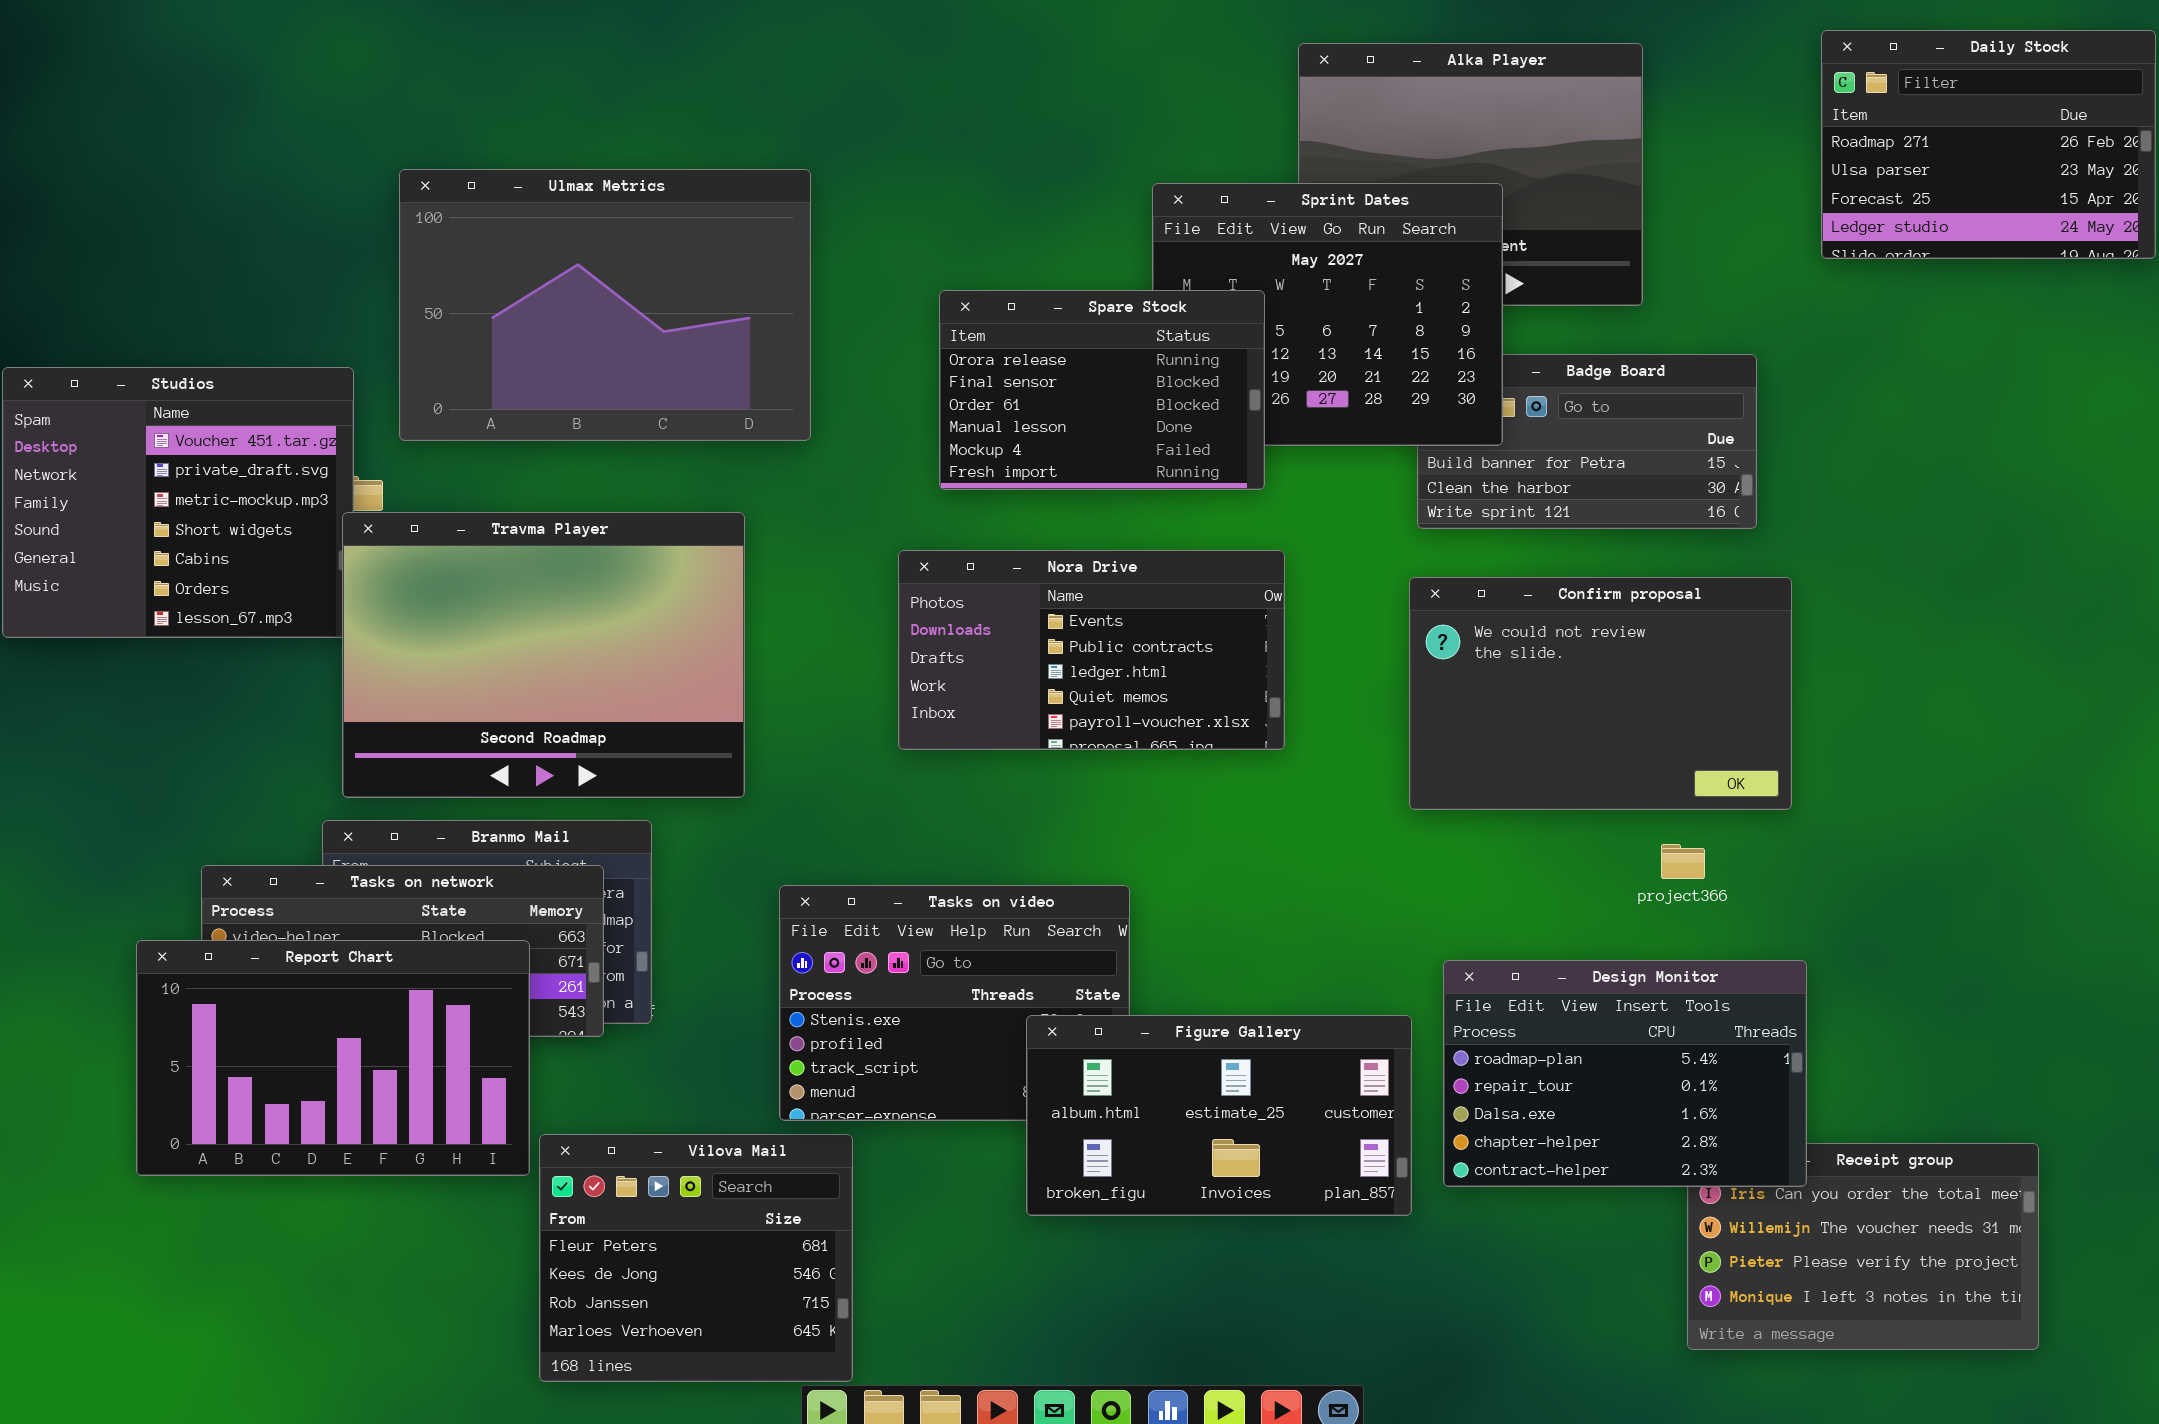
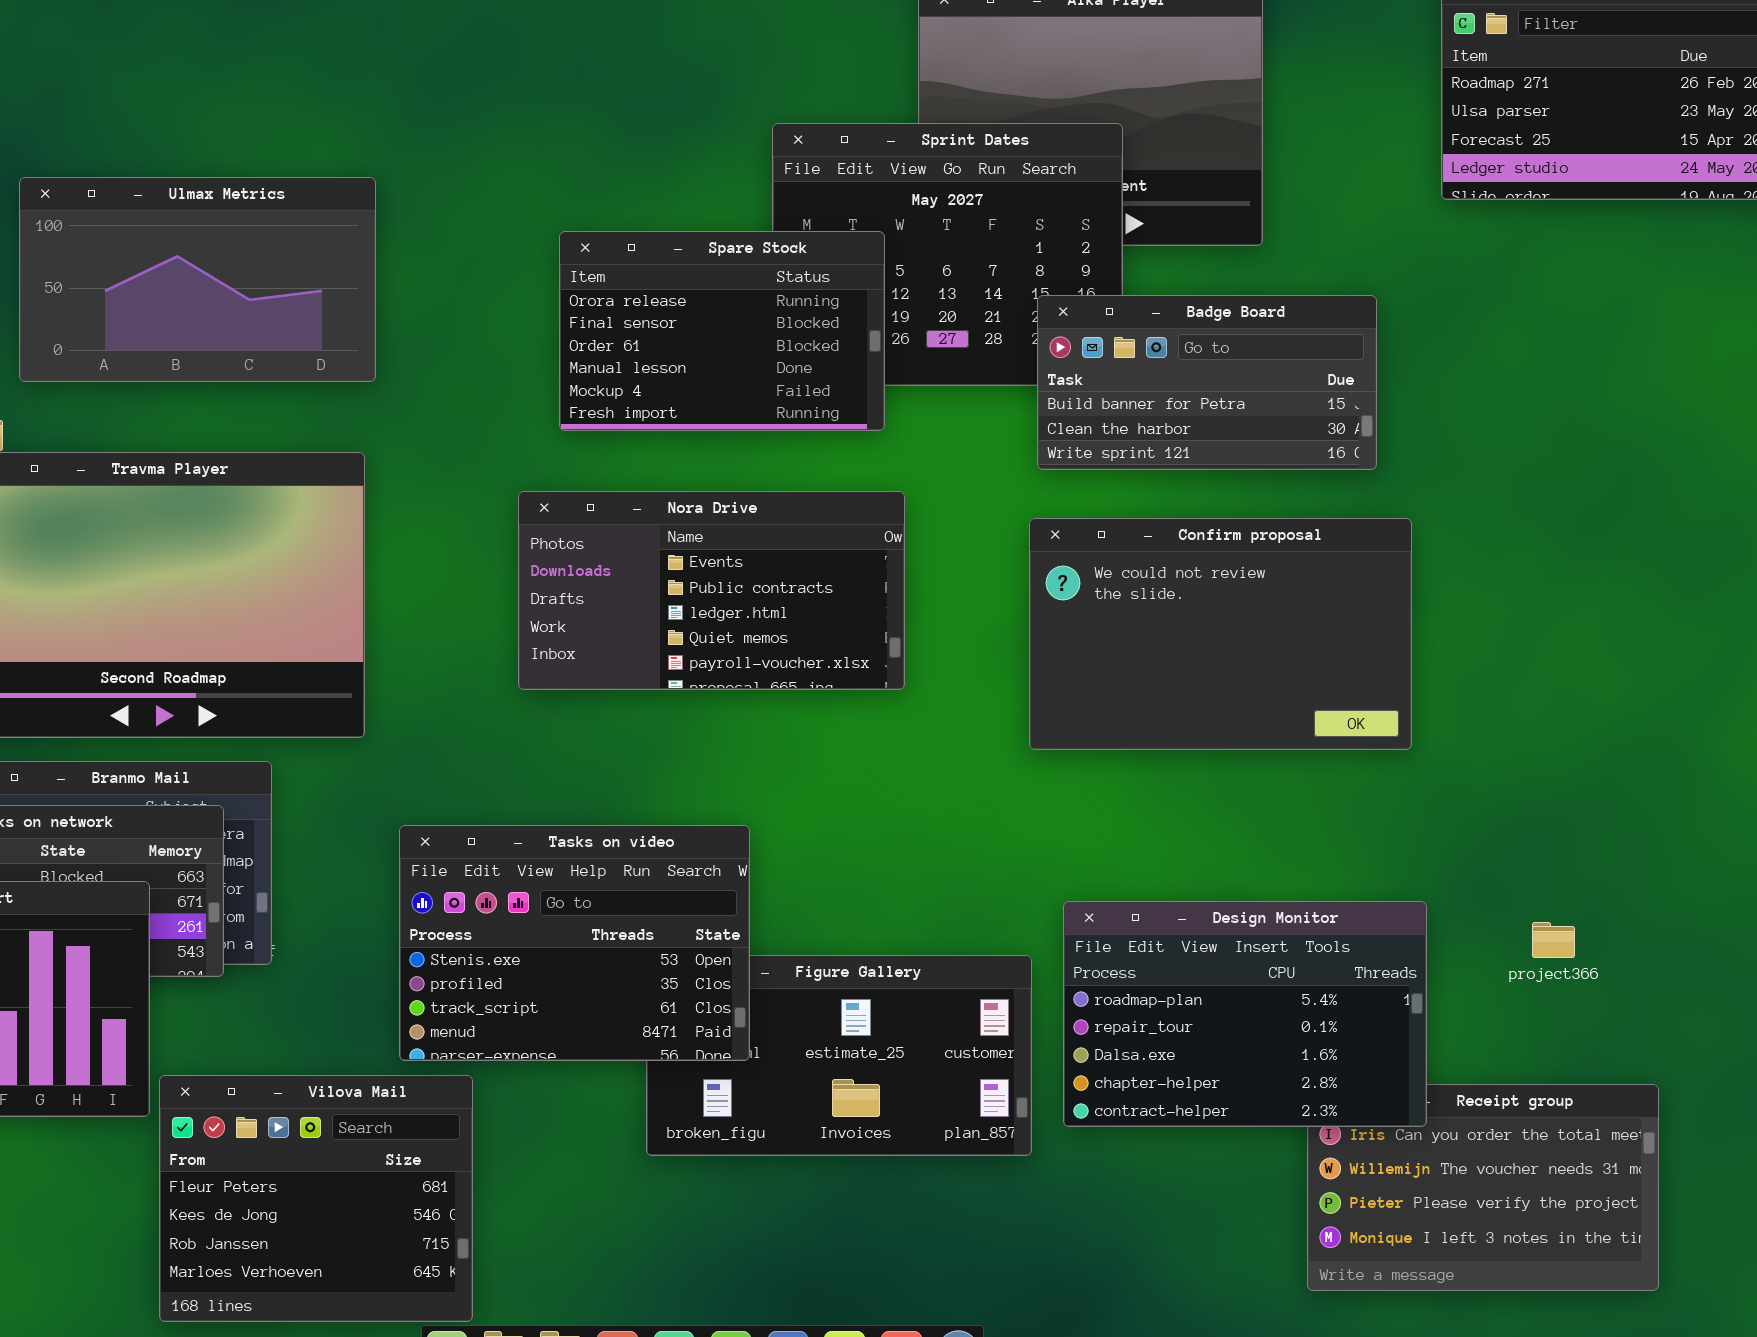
Ulmax Metrics: [399,169,811,441] -> [19,177,376,382], resized
Badge Board: [1417,354,1757,529] -> [1037,295,1377,470], raised
project366: [1661,844,1705,879] -> [1532,922,1575,958], moved
Tasks on video: [779,885,1130,1121] -> [399,825,750,1061], raised

